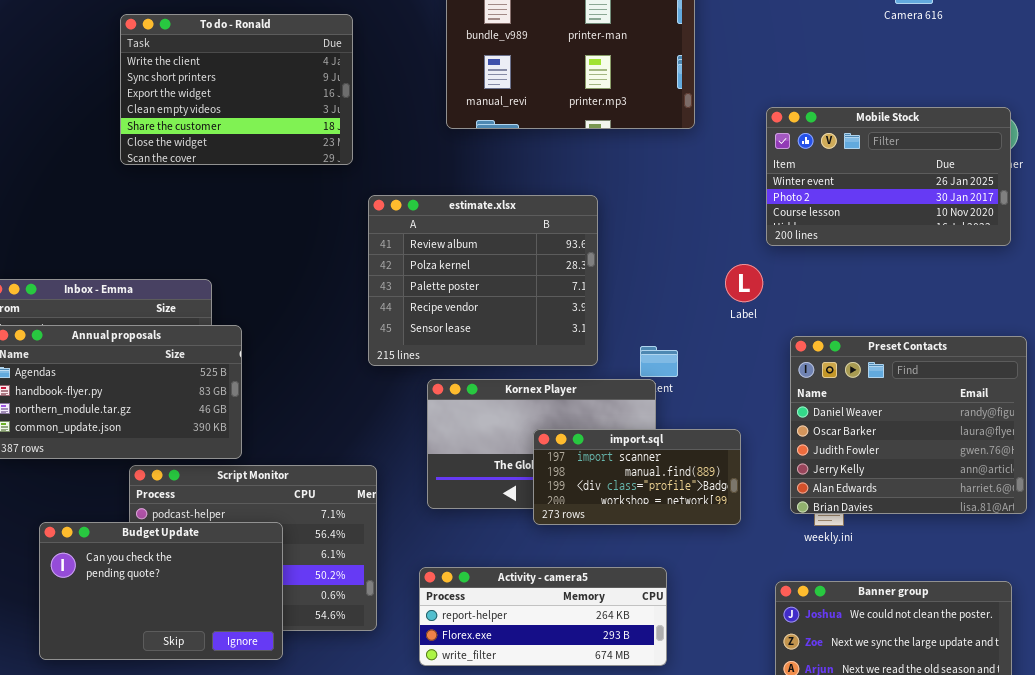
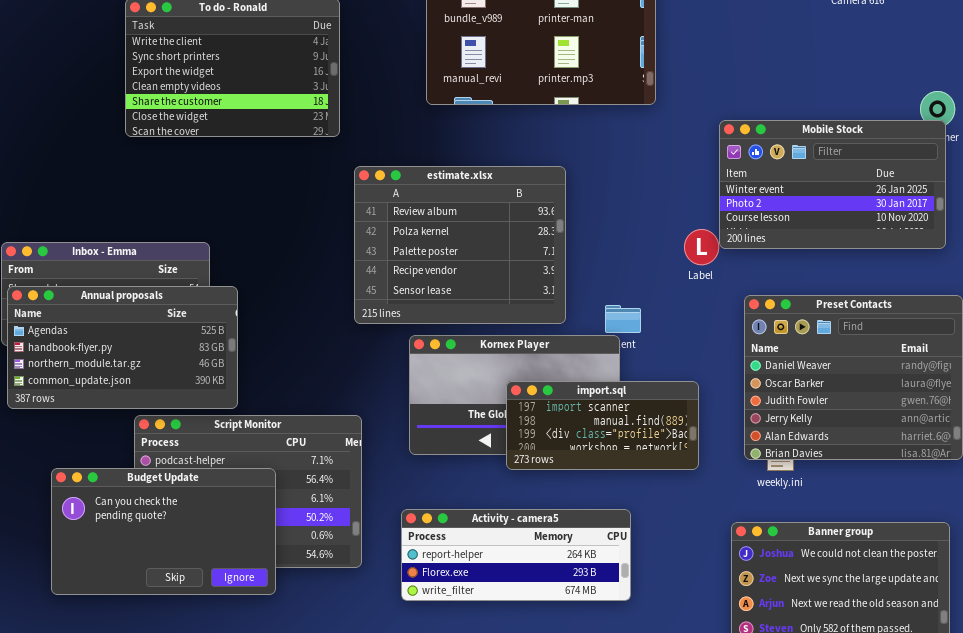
Mobile Stock: [766,107,1011,246] -> [719,120,946,249], moved

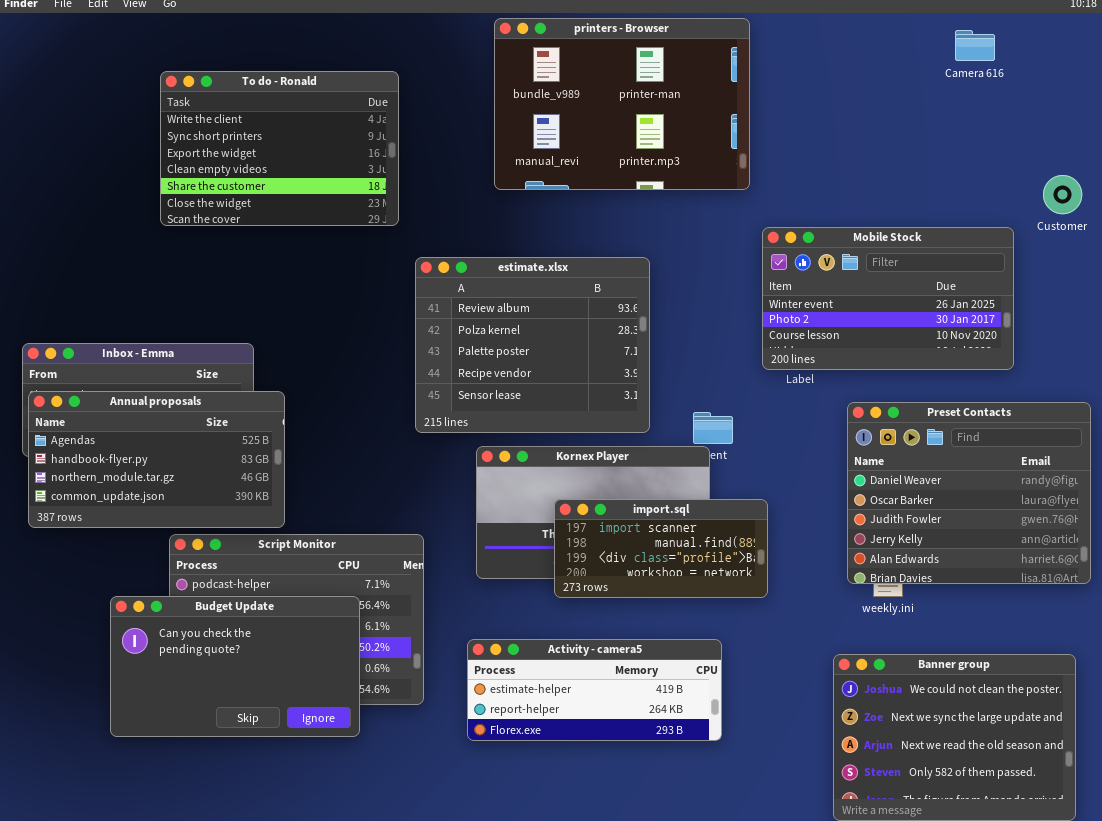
Mobile Stock: [719,120,946,249] -> [762,227,1014,370], moved
import.sql: [506,381,699,470] -> [554,499,768,598], moved
Budget Update: [51,468,276,595] -> [110,596,360,737], moved
Activity - camera5: [401,509,631,601] -> [467,639,722,741], scrolled up 1 row

